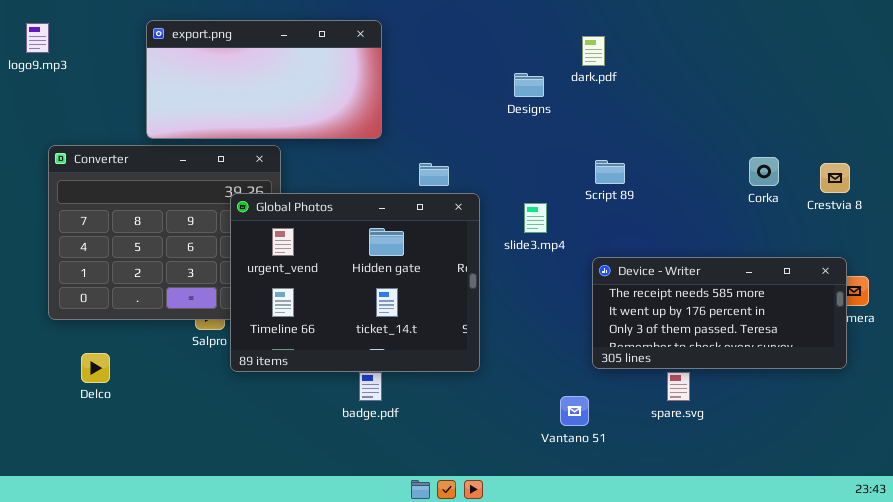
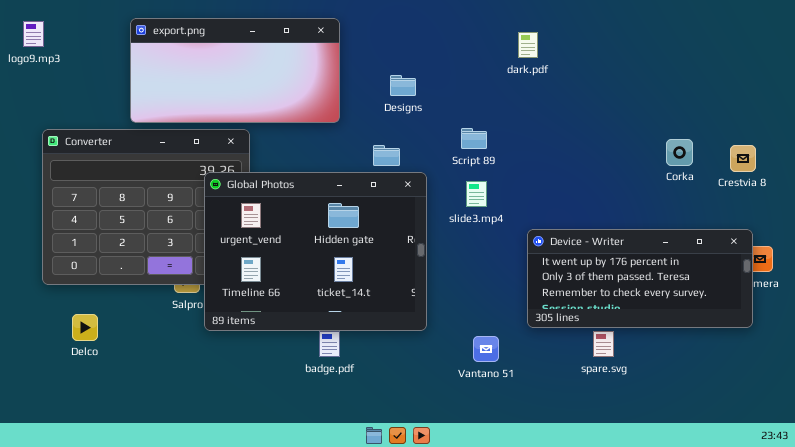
Designs: [514,73,544,97] -> [390,75,416,96], moved
Script 89: [595,160,625,184] -> [461,128,487,149], moved
Device - Writer: [592,257,847,369] -> [527,229,753,328], scrolled down 1 row
Vantano 51: [560,396,589,426] -> [473,336,499,362], moved

